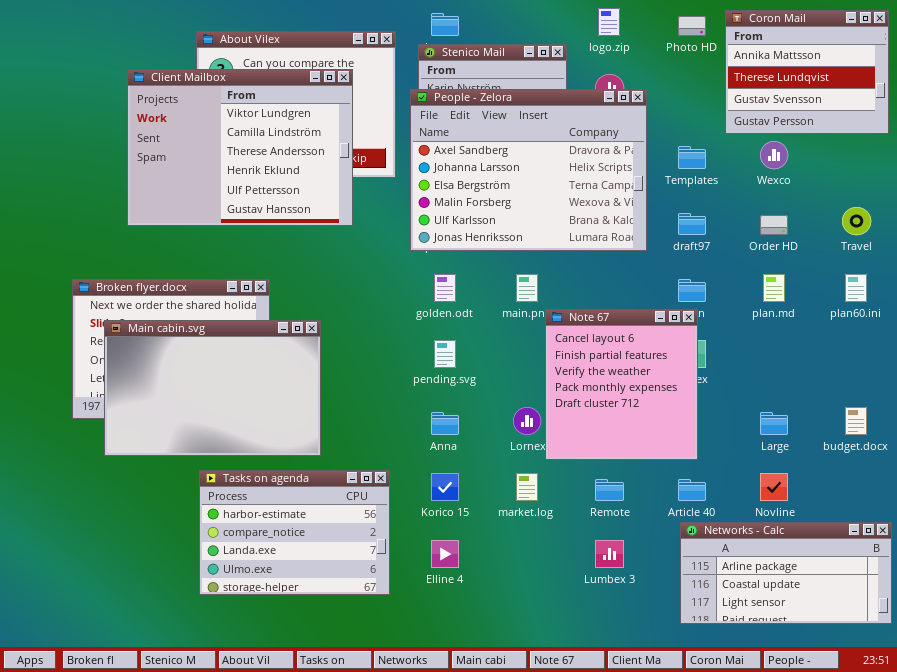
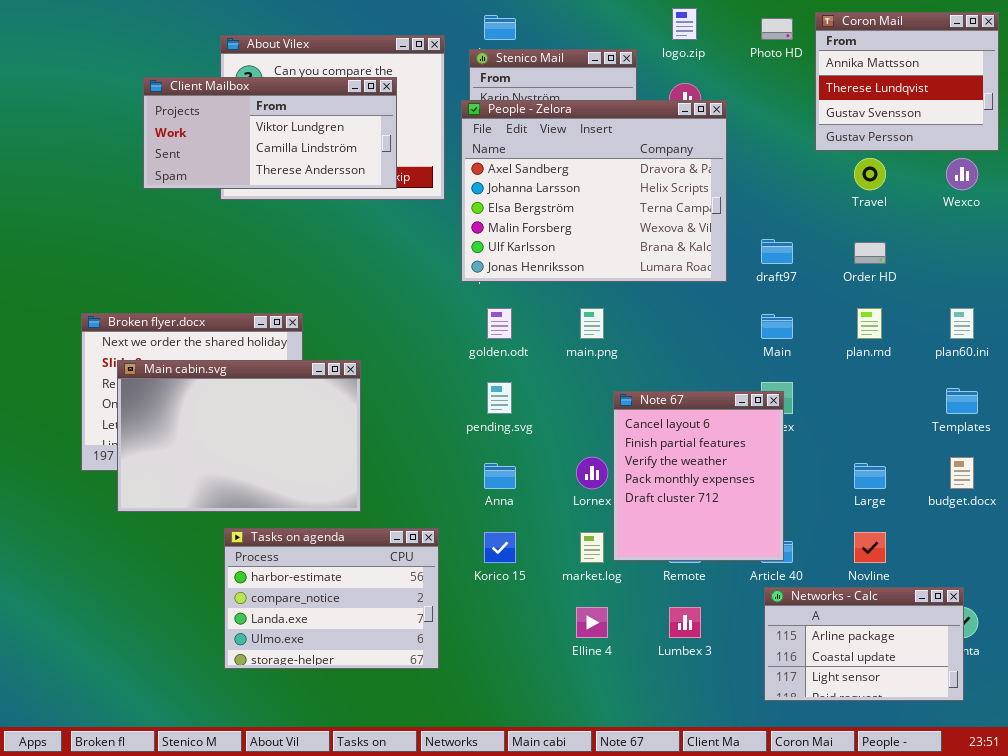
Client Mailbox: [127,69,353,226] -> [143,77,397,189], resized
Wexco: [760,141,788,169] -> [946,158,978,190], moved
Templates: [678,146,706,169] -> [946,388,978,414], moved
Travel: [842,207,871,235] -> [854,158,886,190], moved
Note 67: [545,309,698,460] -> [613,391,784,561], moved
Networks - Calc: [680,522,892,624] -> [764,587,964,701], resized
Elline 4: [431,540,459,568] -> [576,607,608,638], moved

